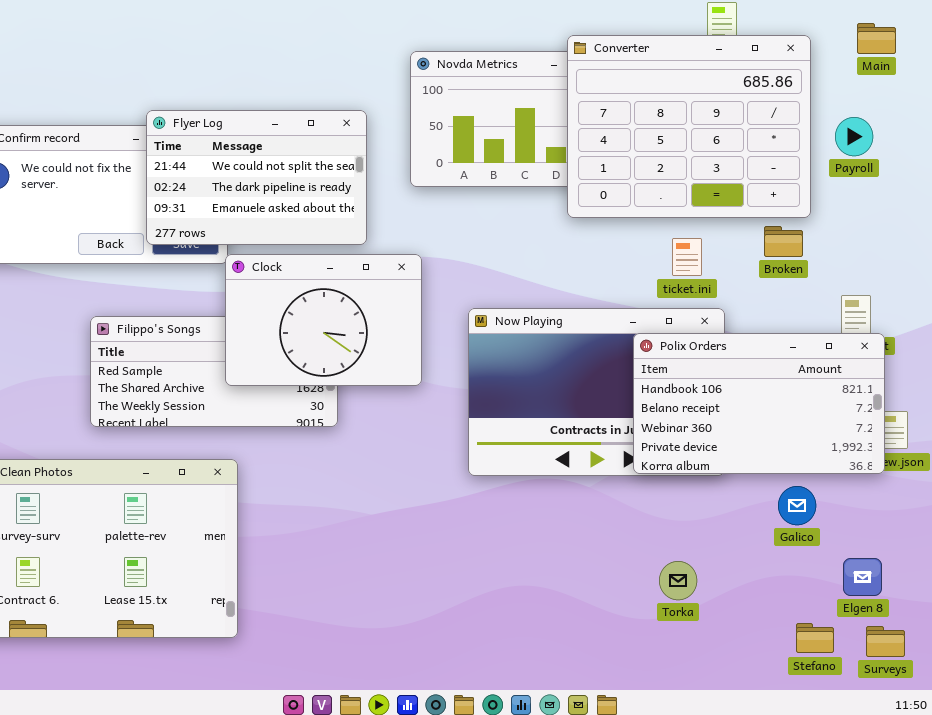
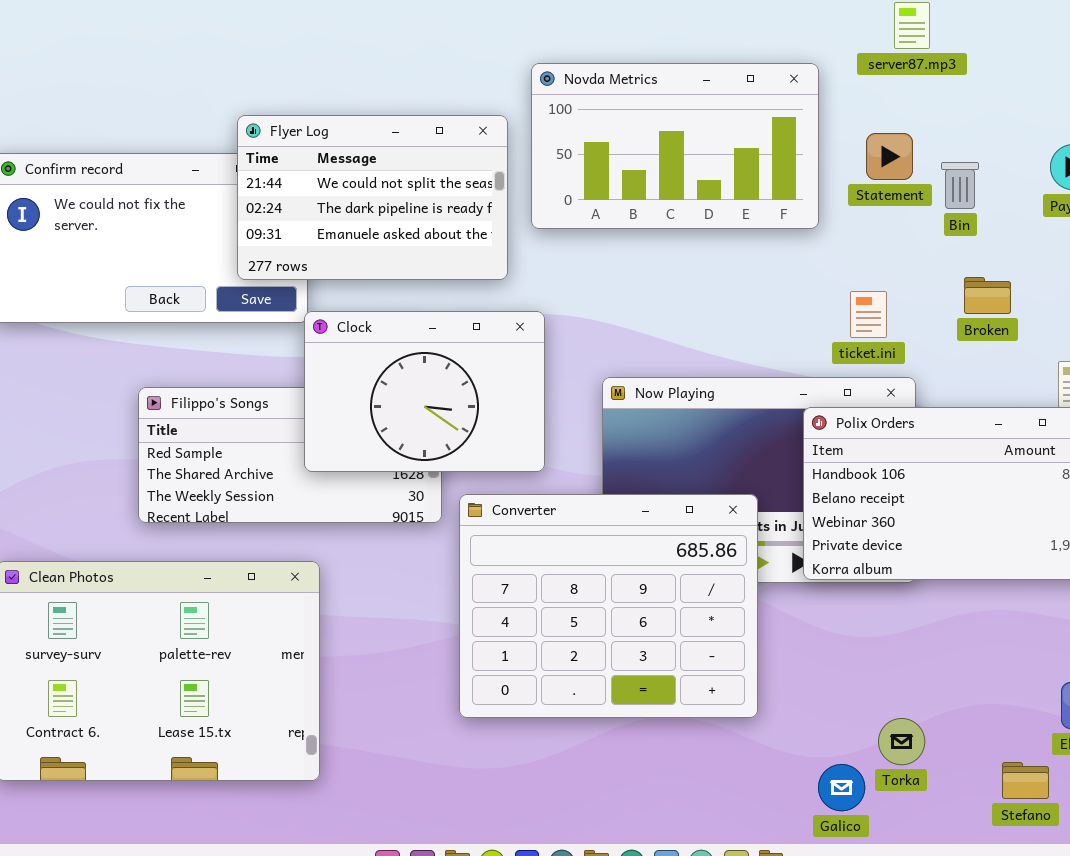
Converter: [567,35,811,218] -> [459,494,758,718], moved
Flyer Log: [146,110,367,245] -> [237,115,508,280], moved
Galico: [778,486,816,525] -> [818,764,865,811], moved
Torka: [659,561,697,600] -> [878,718,925,765], moved

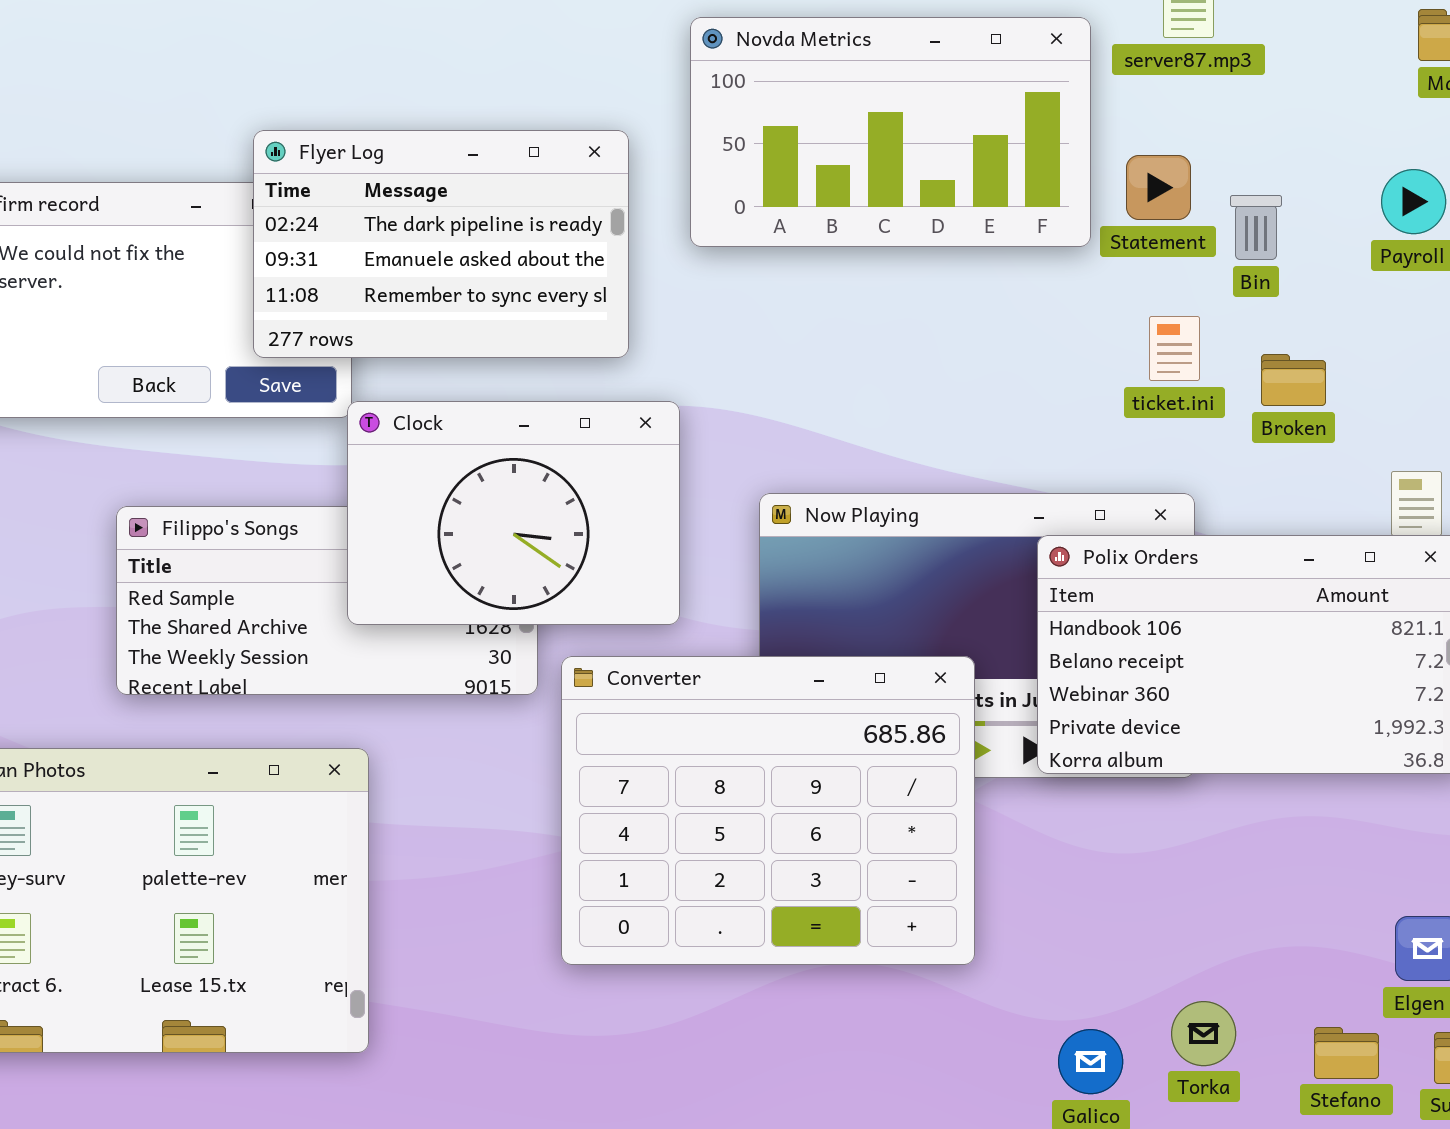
Novda Metrics: [531,63,819,229] -> [690,17,1091,247], moved
Flyer Log: [237,115,508,280] -> [253,130,629,358], scrolled down 1 row
ticket.ini: [850,291,887,338] -> [1149,316,1200,381], moved
Torka: [878,718,925,765] -> [1171,1001,1236,1066], moved

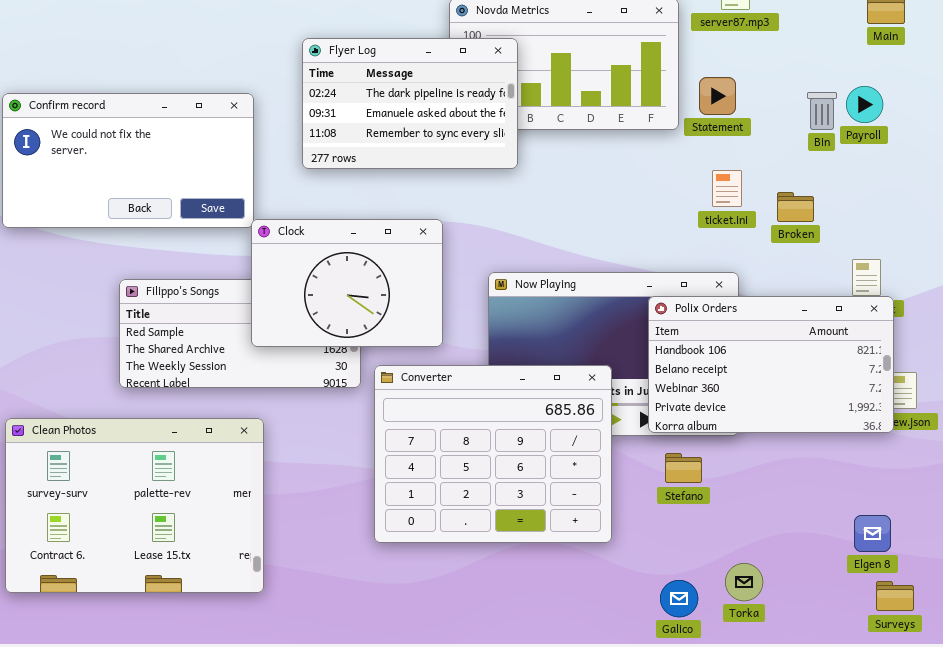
Flyer Log: [253,130,629,358] -> [302,38,518,169], moved
Bin: [1230,195,1282,260] -> [807,92,837,130], moved
Stefano: [1314,1027,1379,1079] -> [665,453,702,483], moved

